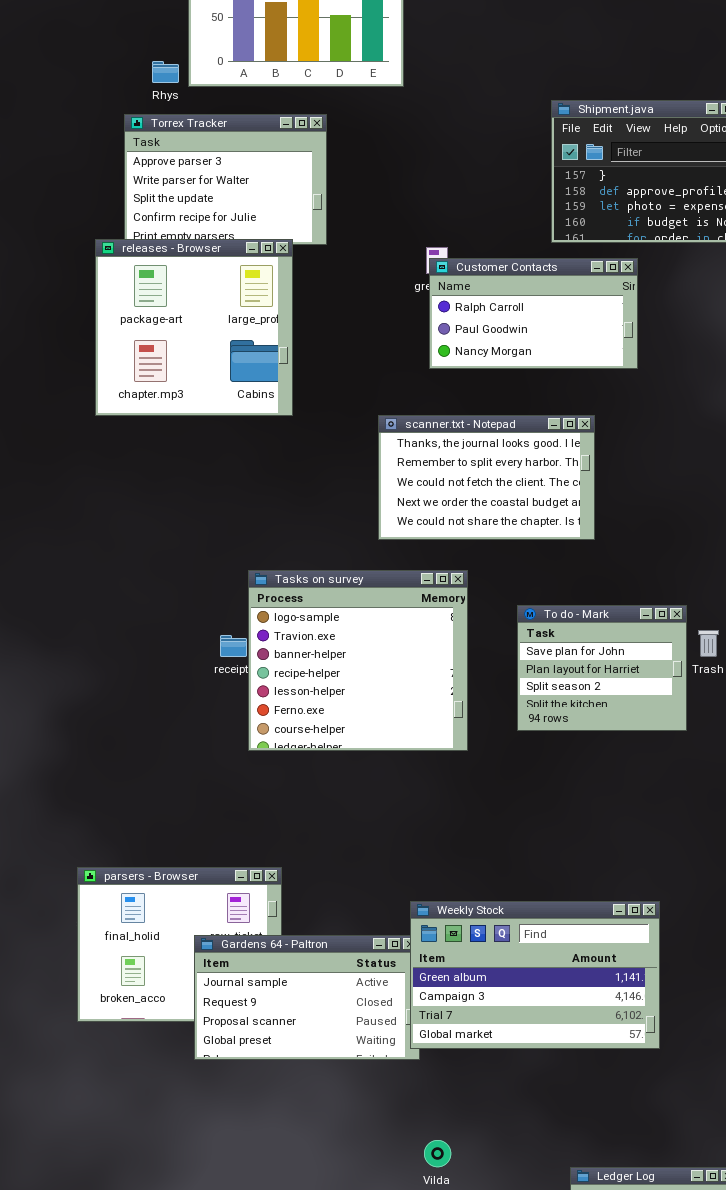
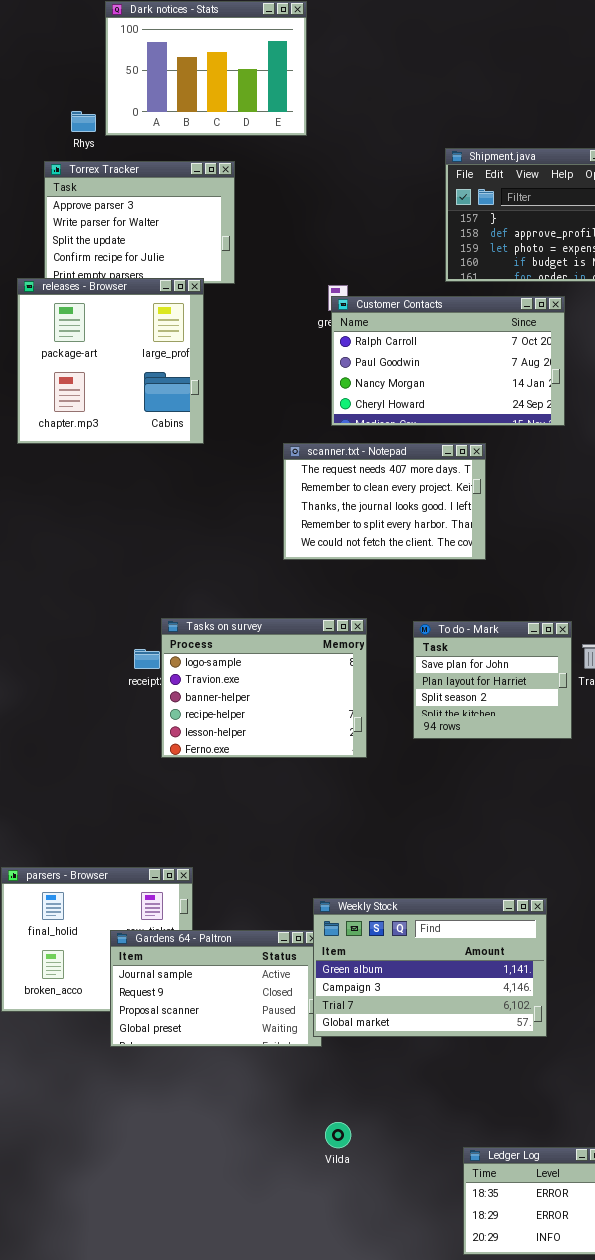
Customer Contacts: [429,258,638,369] -> [331,296,565,426], resized
scanner.txt - Notepad: [378,415,595,540] -> [283,443,486,560], scrolled up 2 rows
Tasks on survey: [248,570,468,751] -> [161,618,367,758], resized

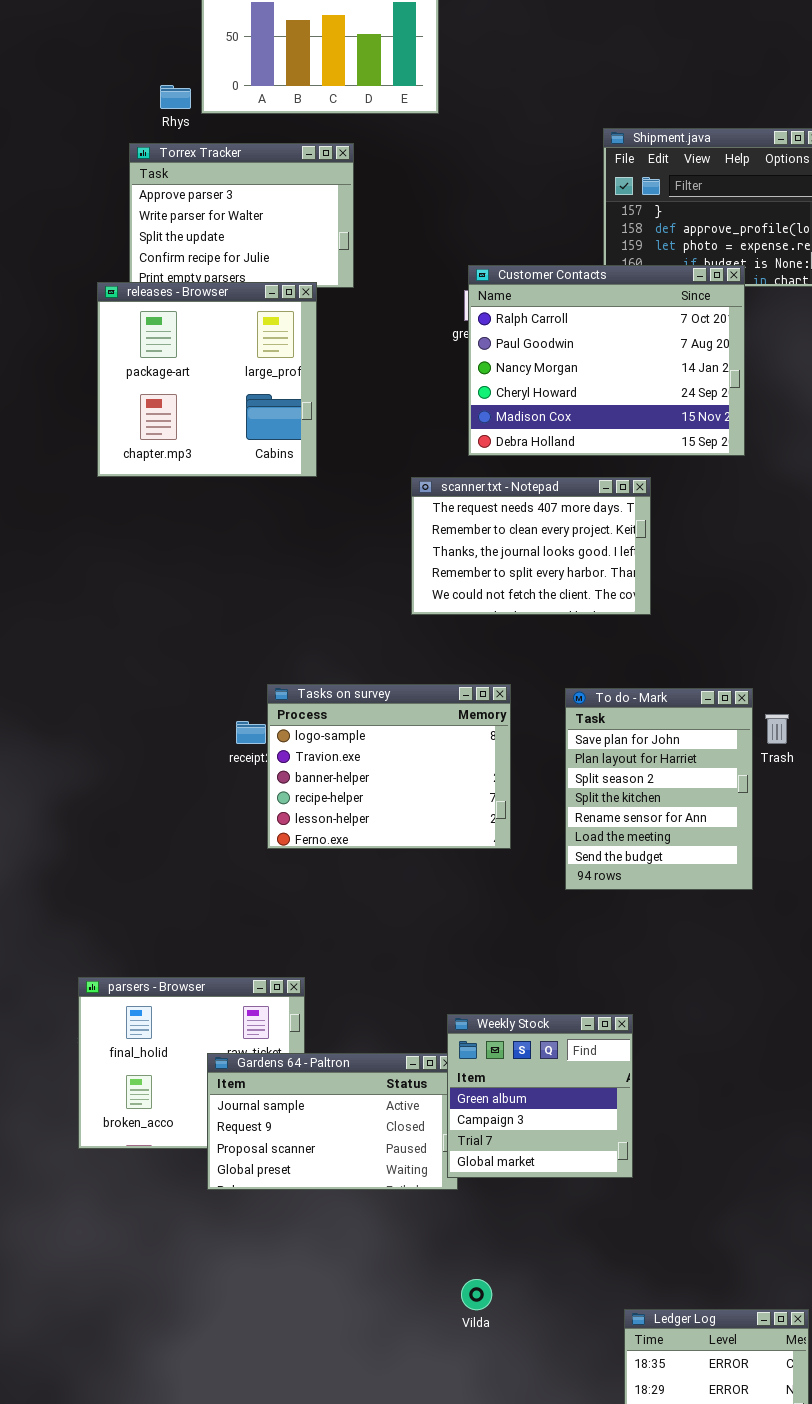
Customer Contacts: [331,296,565,426] -> [468,265,745,456], resized
To do - Mark: [413,621,572,739] -> [565,688,753,890], resized
Weekly Stock: [313,898,547,1037] -> [447,1014,633,1178], resized

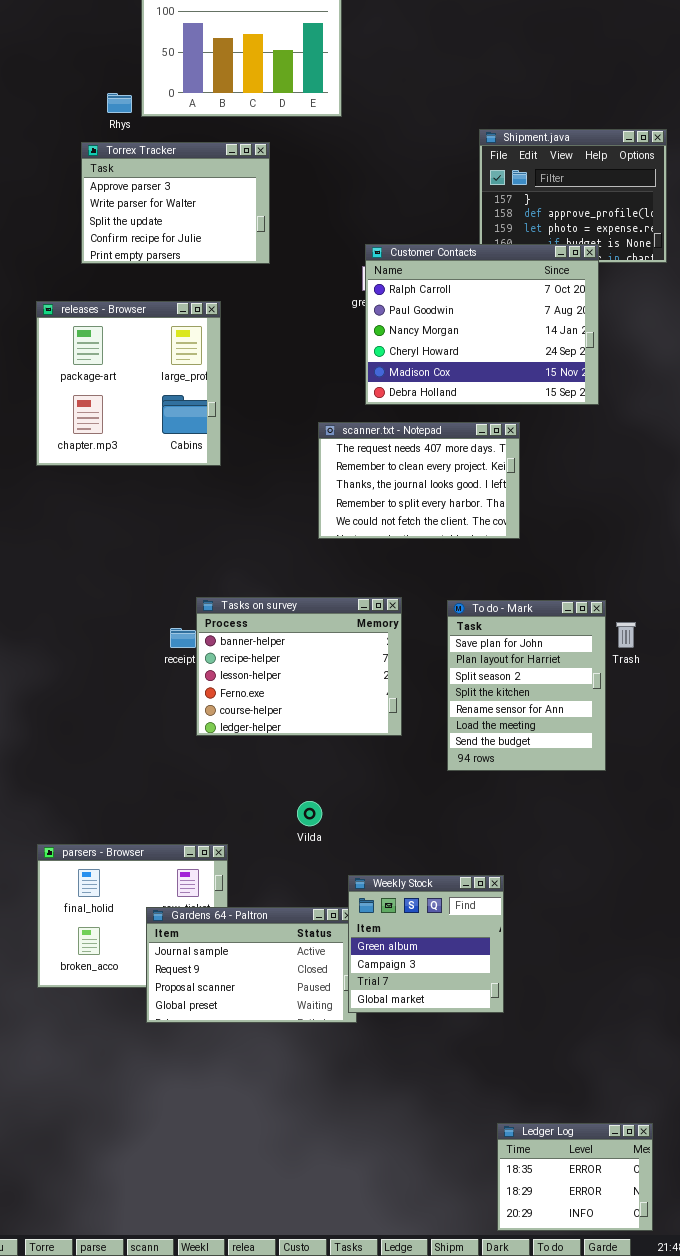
releases - Browser: [97,282,317,477] -> [36,301,221,466], moved
Tasks on survey: [267,684,511,849] -> [196,597,402,736], scrolled down 2 rows
Vilda: [461,1279,492,1310] -> [297,801,322,826], moved

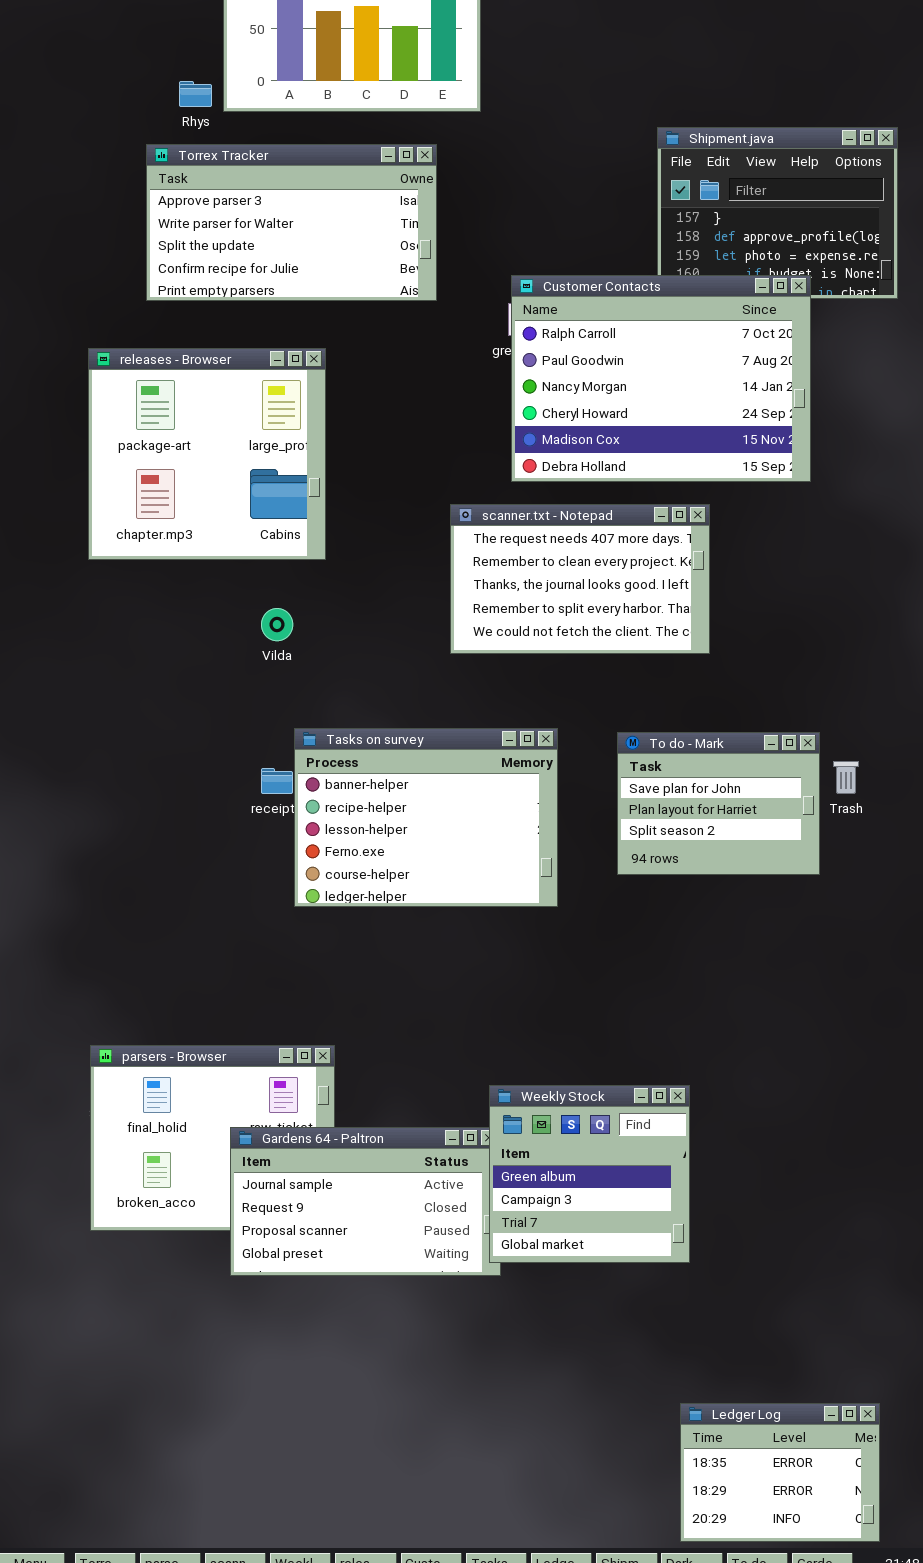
Torrex Tracker: [81,142,270,264] -> [146,144,437,301], resized
To do - Mark: [447,600,606,771] -> [617,732,820,875], resized
Vilda: [297,801,322,826] -> [261,608,293,641], moved

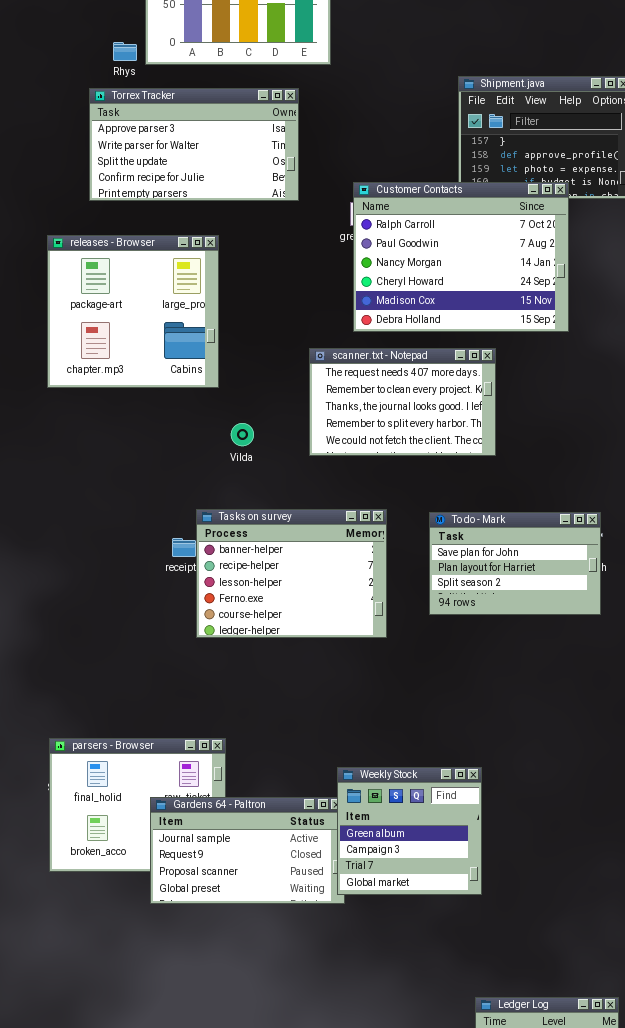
Vilda: [261,608,293,641] -> [231,423,254,446], moved
To do - Mark: [617,732,820,875] -> [429,512,601,615], resized

